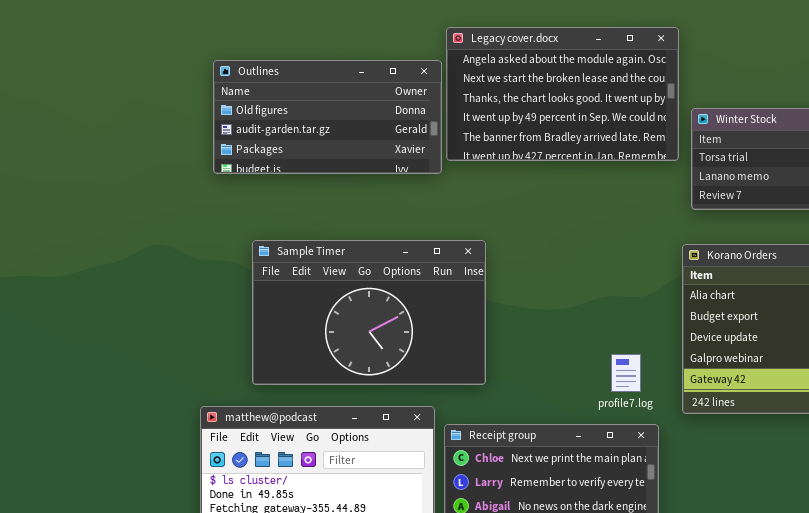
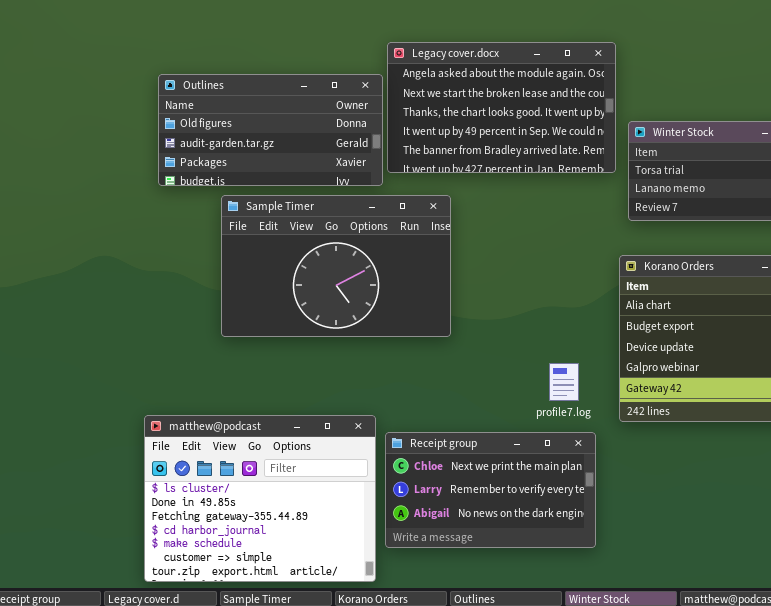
Sample Timer: [252,240,486,385] -> [221,195,451,337], moved

